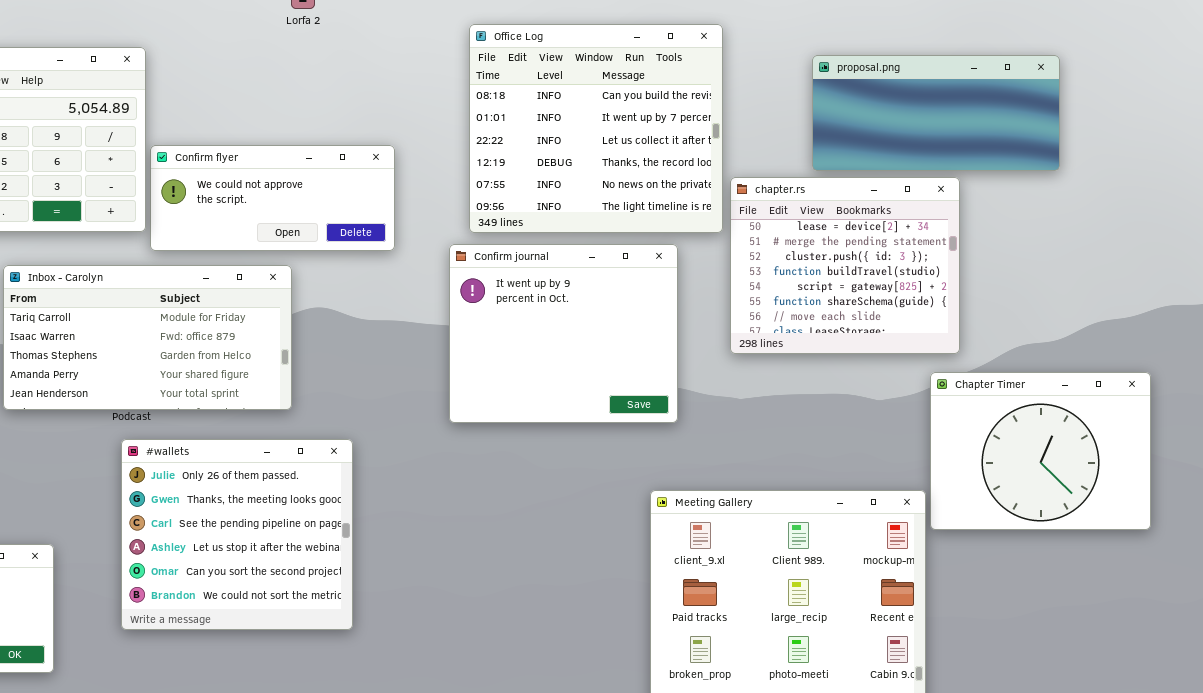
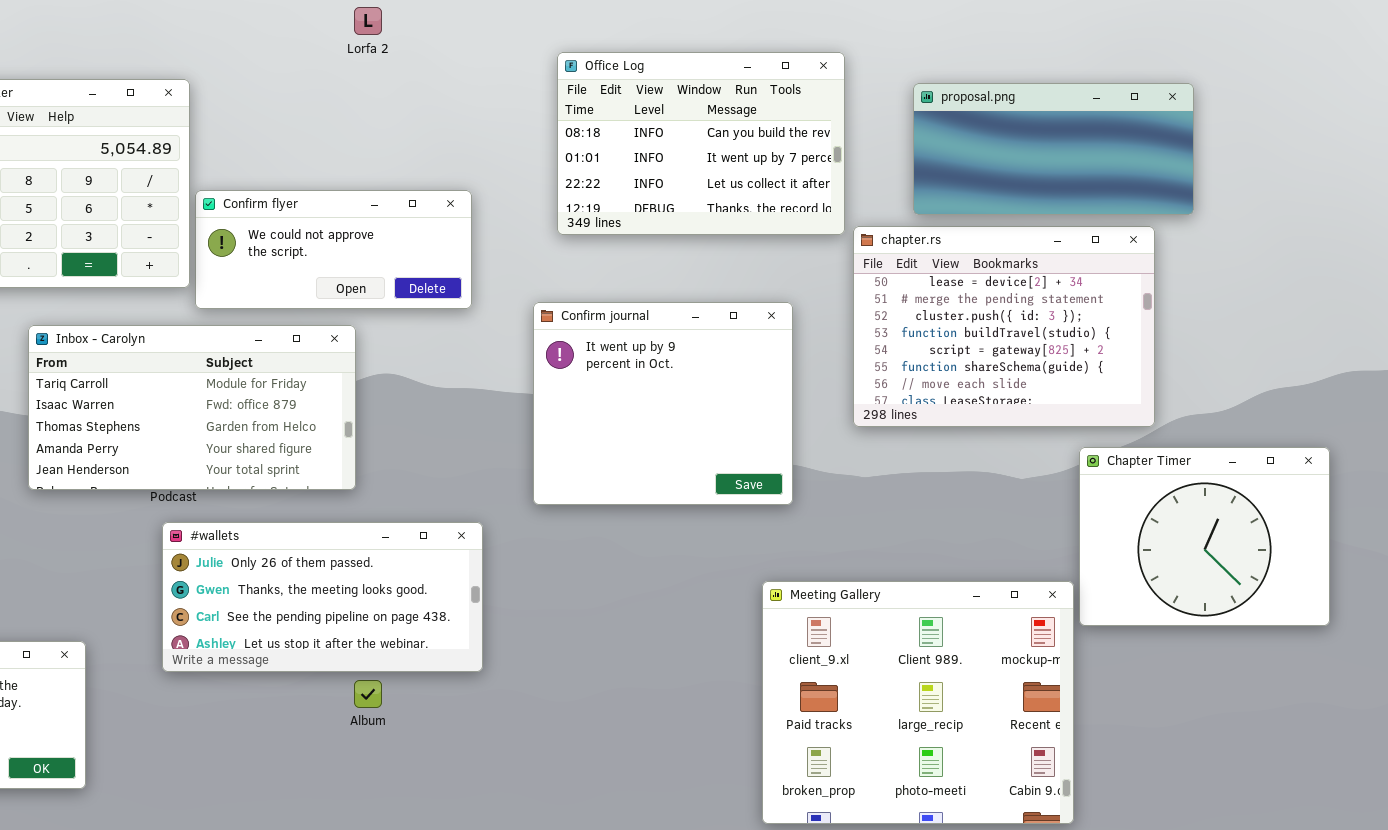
Office Log: [469,24,723,233] -> [557,52,845,235], resized
proposal.png: [812,55,1060,171] -> [913,83,1194,215], moved
chapter.rs: [730,177,960,354] -> [853,226,1155,427], resized
#wallets: [121,439,353,630] -> [162,522,483,672], resized

